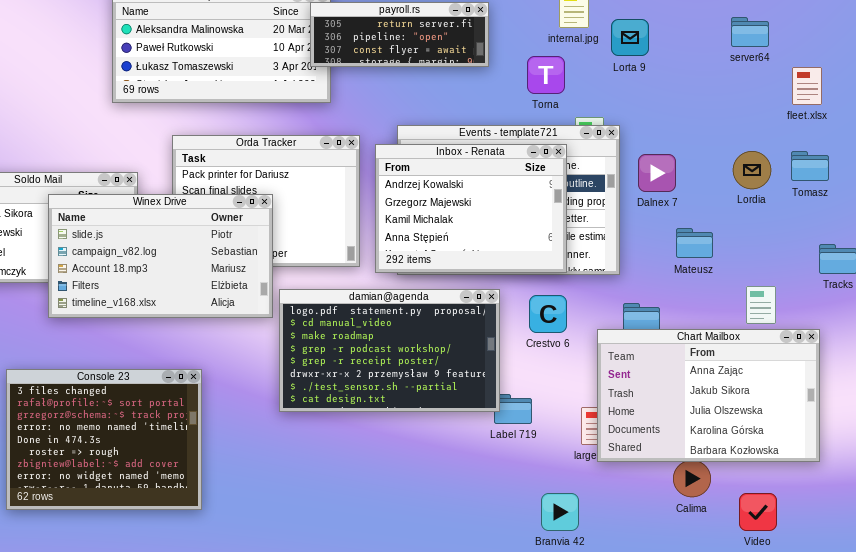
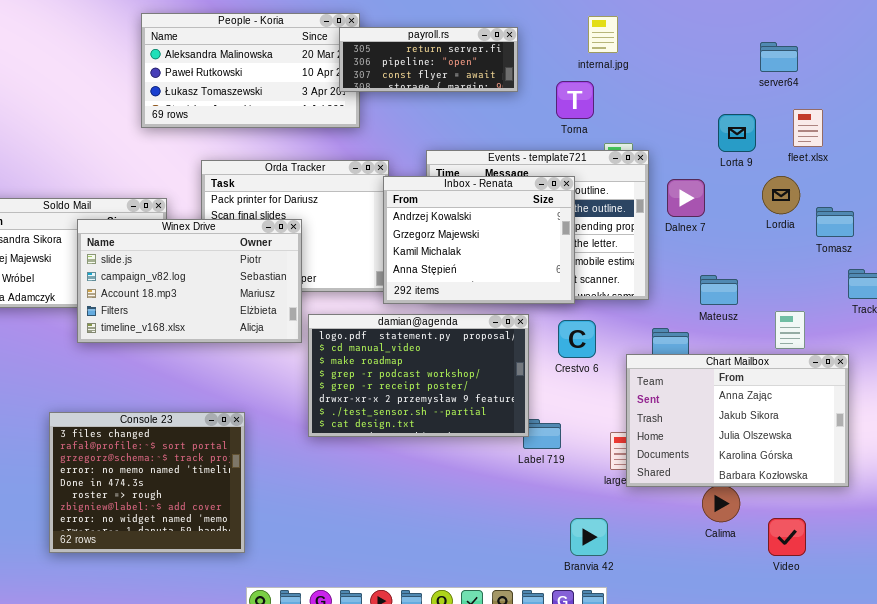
Lorta 9: [611,19,649,56] -> [718,114,756,152], moved
fleet.xlsx: [792,67,822,105] -> [793,109,823,147], moved
Inbox - Renata: [375,144,567,273] -> [383,176,575,304], moved
Tomasz: [791,151,829,181] -> [816,207,854,237], moved
Mateusz: [676,228,713,258] -> [700,275,738,305], moved
Console 23: [6,369,202,510] -> [49,412,245,553], moved

